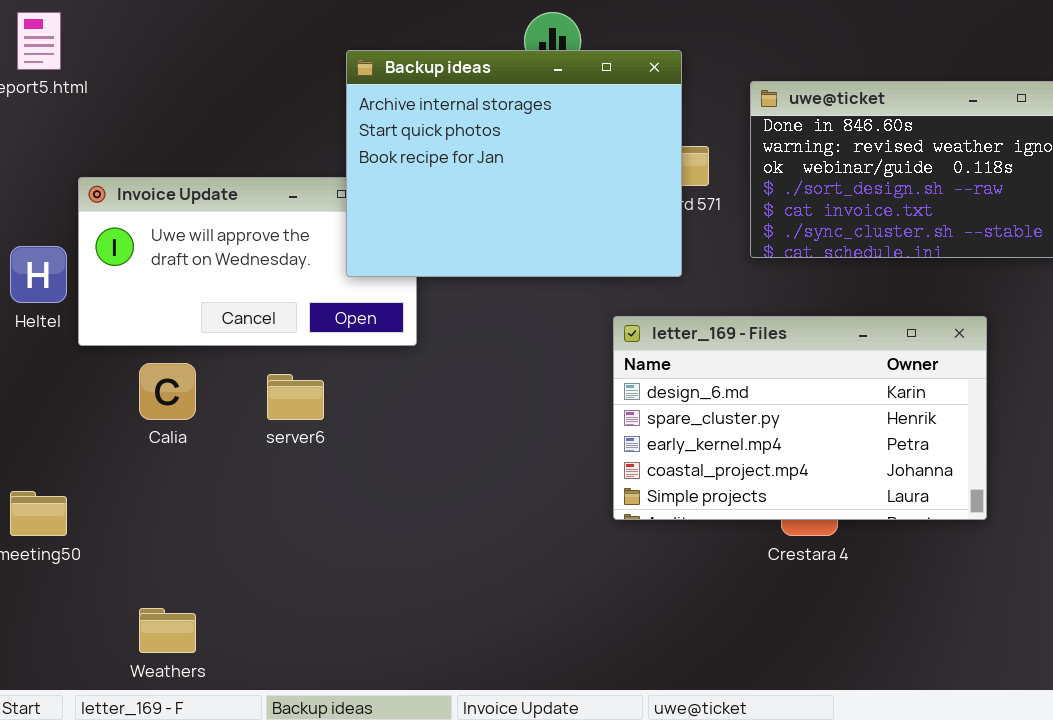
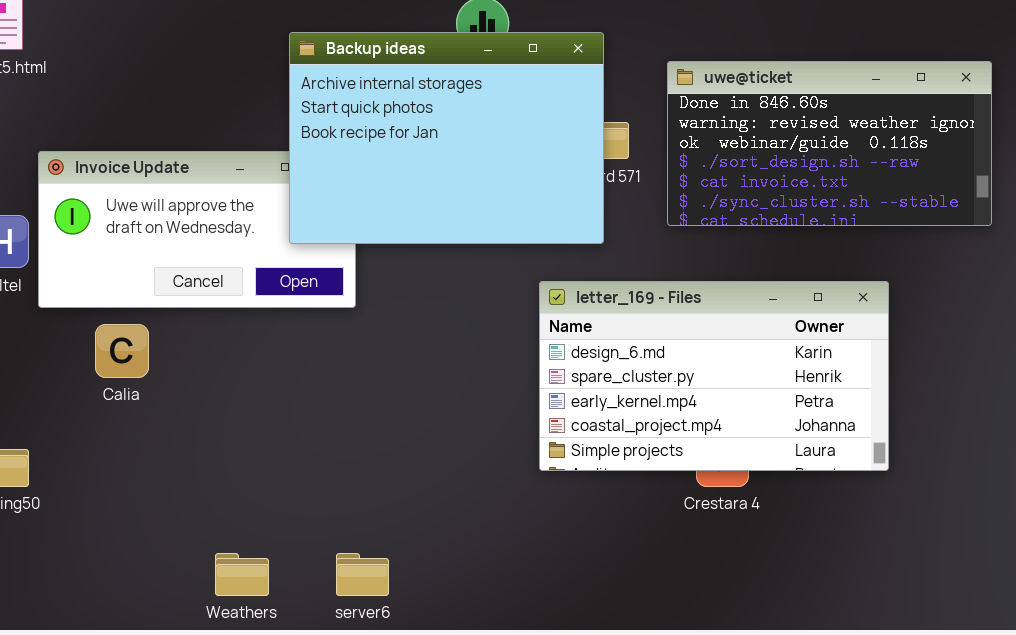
server6: [267,374,324,420] -> [336,553,389,596], moved
Weathers: [139,608,196,653] -> [215,553,269,596], moved

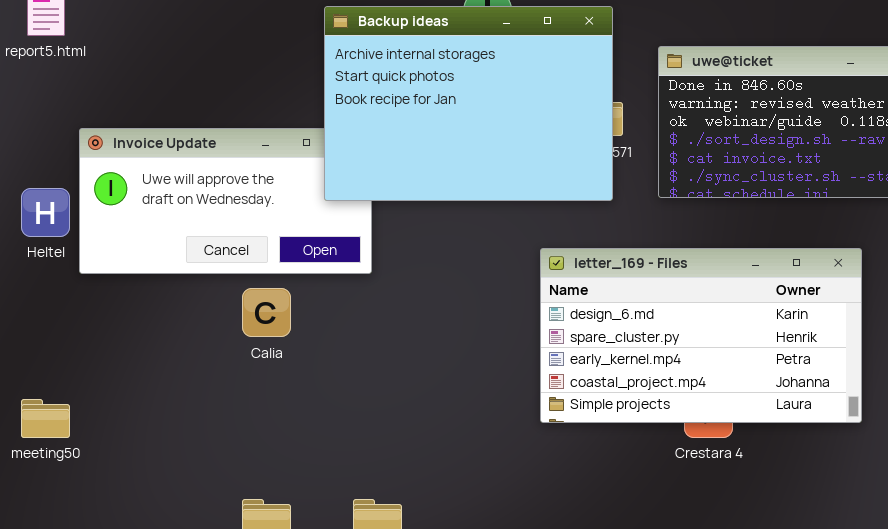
Backup ideas: [289,32,604,244] -> [324,6,613,201], moved
Calia: [95,324,149,378] -> [242,288,291,337], moved

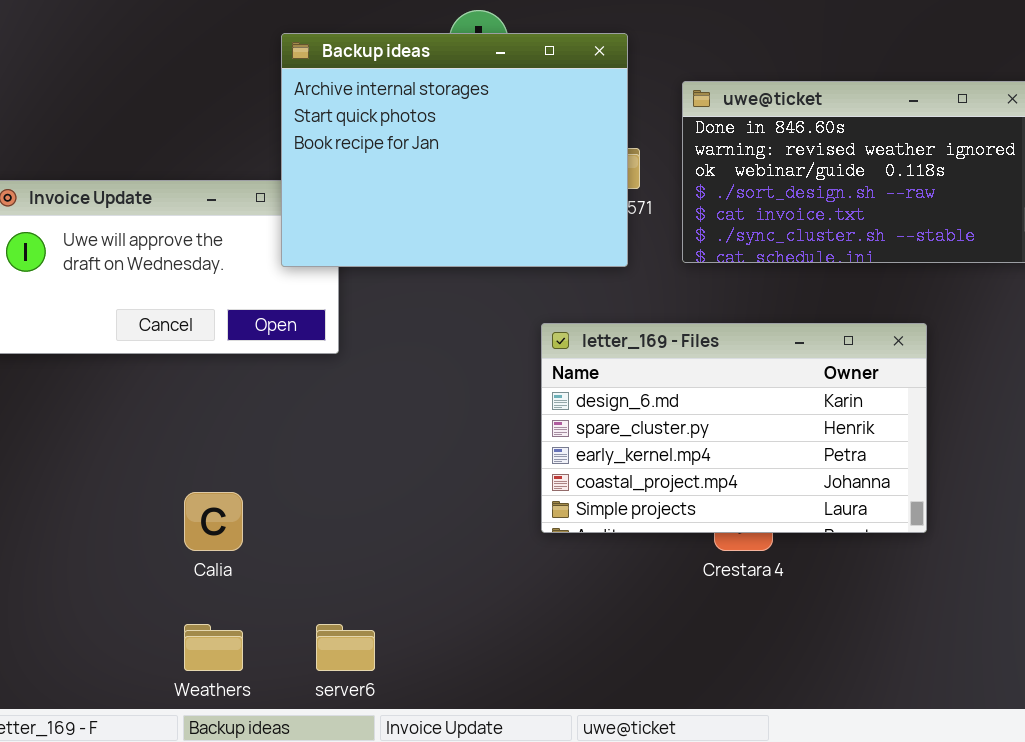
Calia: [242,288,291,337] -> [184,492,243,551], moved

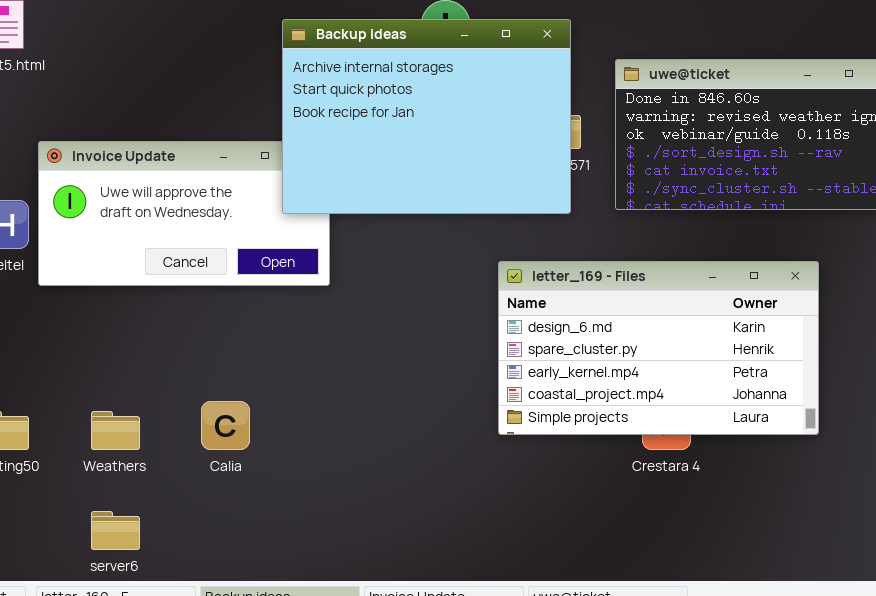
Weathers: [184,624,243,671] -> [91,411,140,450], moved
server6: [316,624,375,671] -> [91,511,140,550], moved

